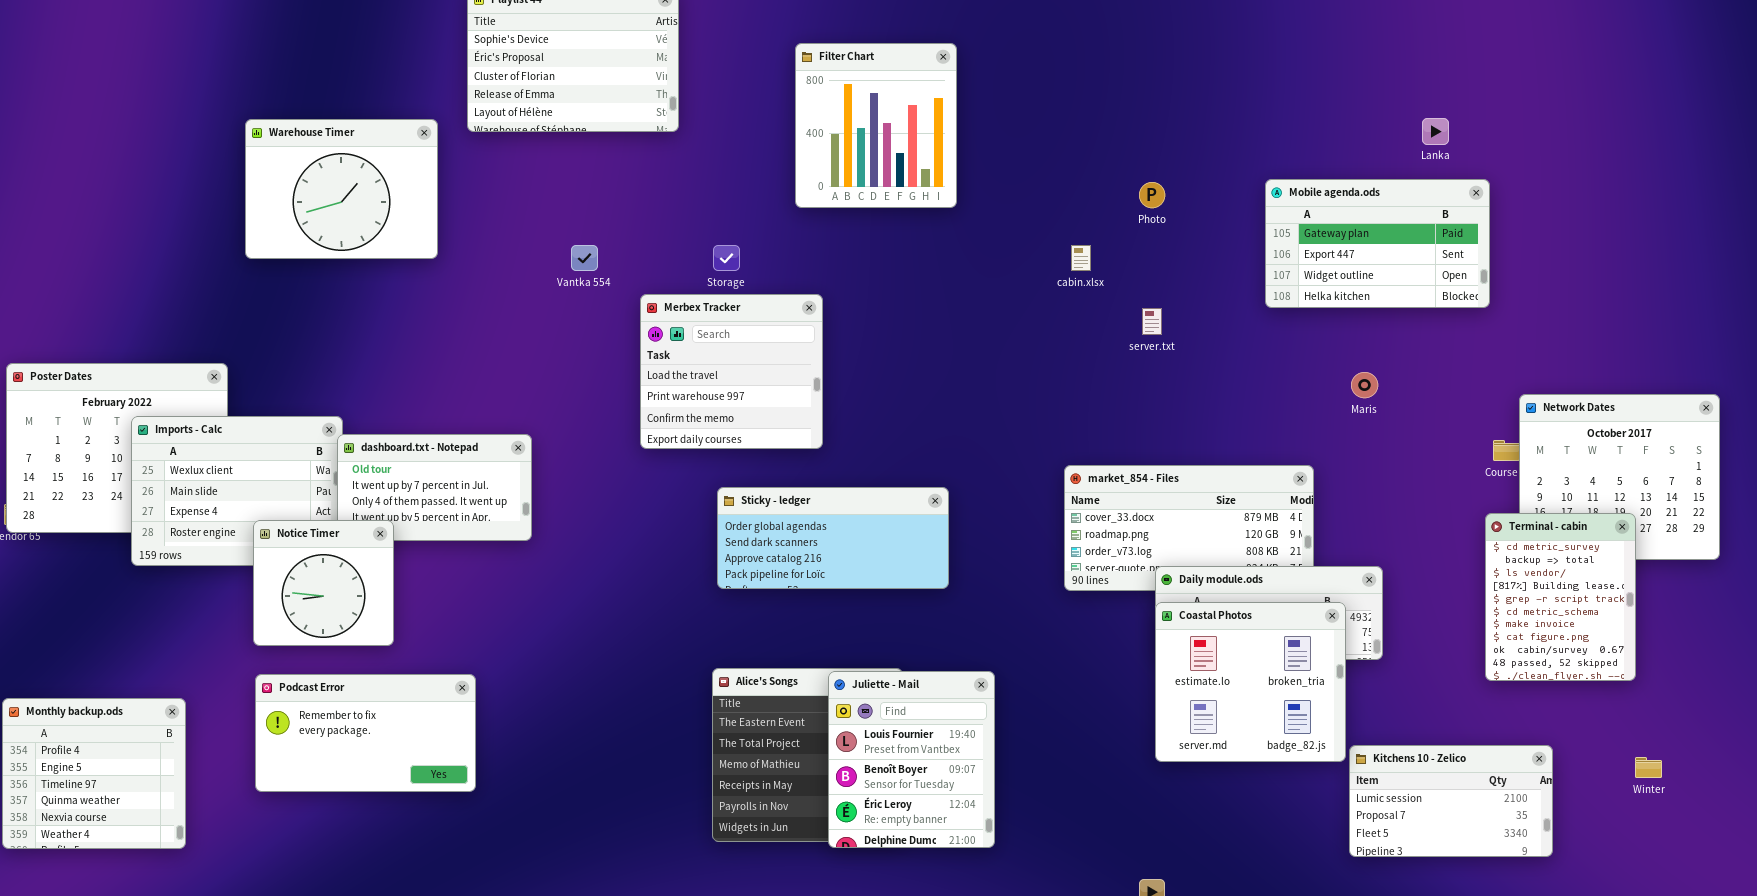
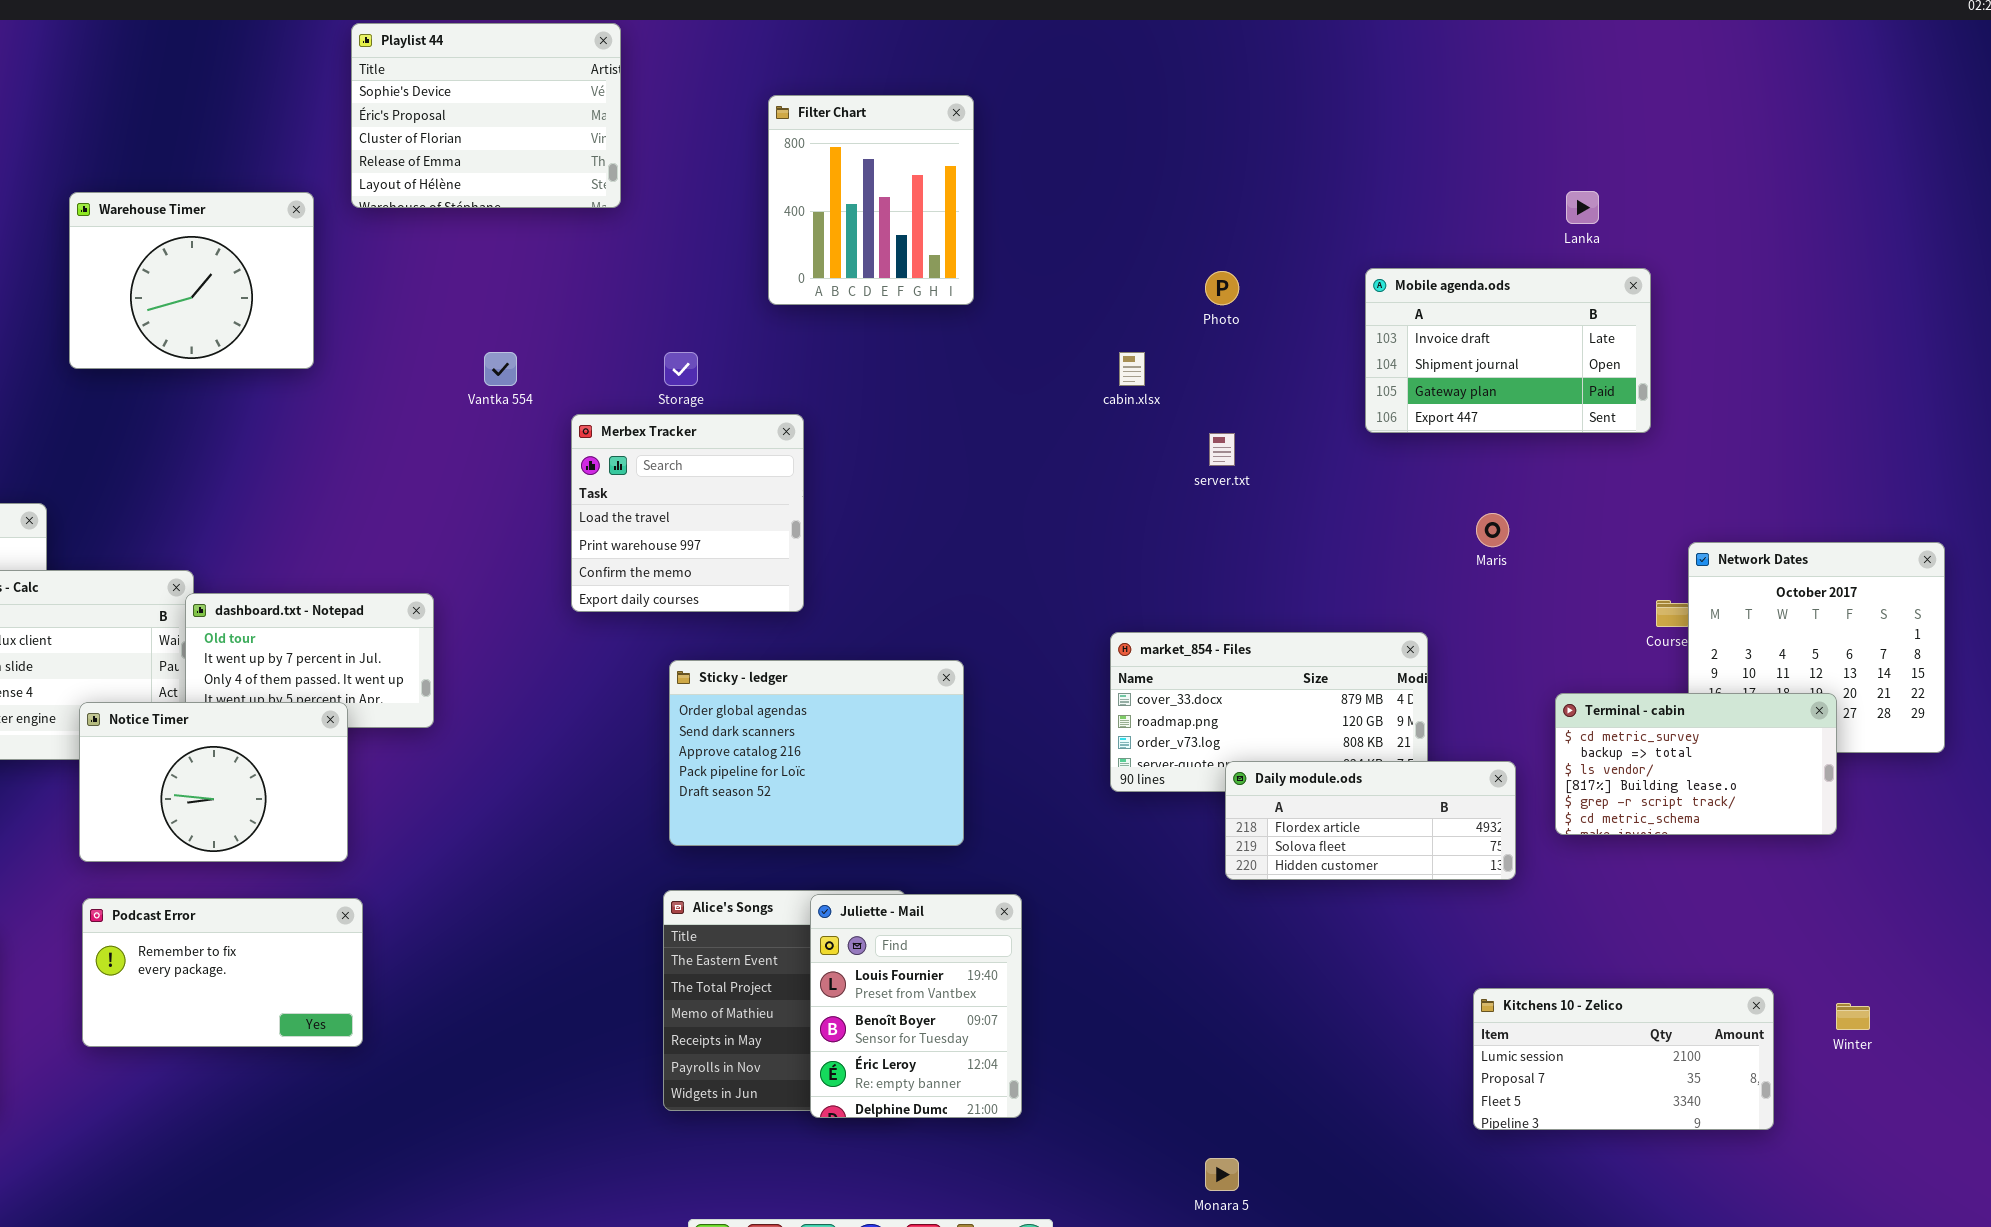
Mobile agenda.ods: [1265,179,1490,308] -> [1365,268,1651,433], scrolled up 2 rows
Sticky - ledger: [717,487,949,589] -> [669,660,964,846], resized
Terminal - cabin: [1485,513,1636,681] -> [1555,693,1837,835], resized
Notice Timer: [253,520,394,646] -> [79,702,348,862], resized
Coastal Photos: [1155,602,1346,762] -> none, closed
Kitchens 10 - Zelico: [1349,745,1553,857] -> [1473,988,1774,1130], resized

